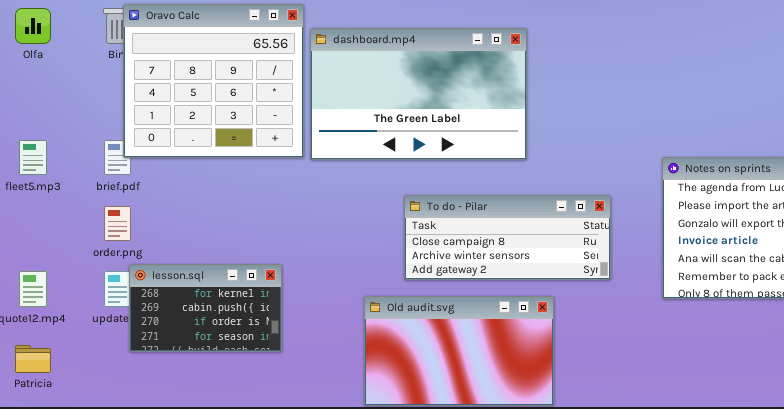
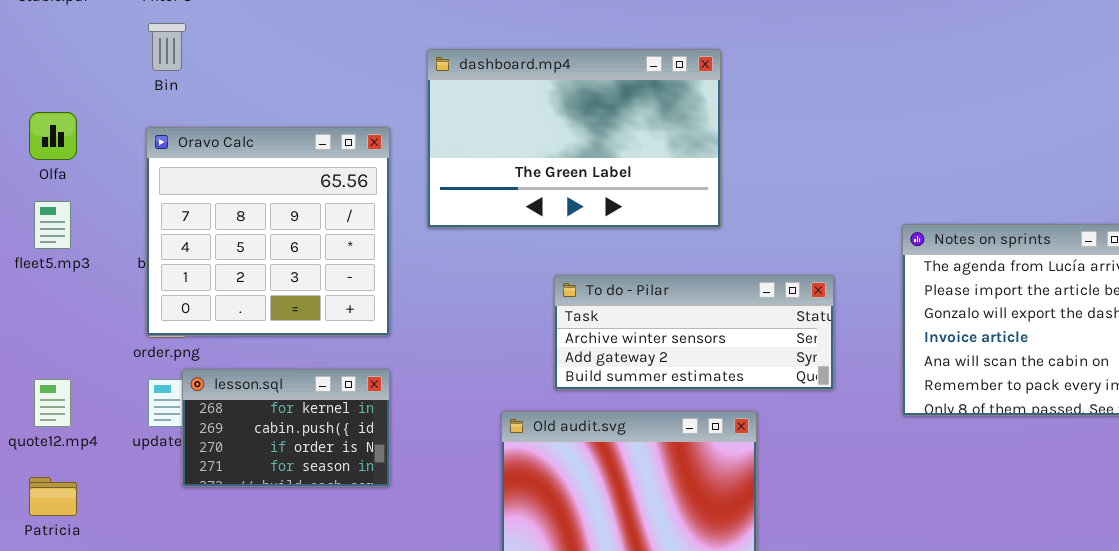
Oravo Calc: [123,4,304,158] -> [146,127,390,336], moved
Olfa: [15,8,51,44] -> [29,112,77,160], moved
To do - Pilar: [404,195,611,280] -> [554,275,834,390], scrolled down 1 row

